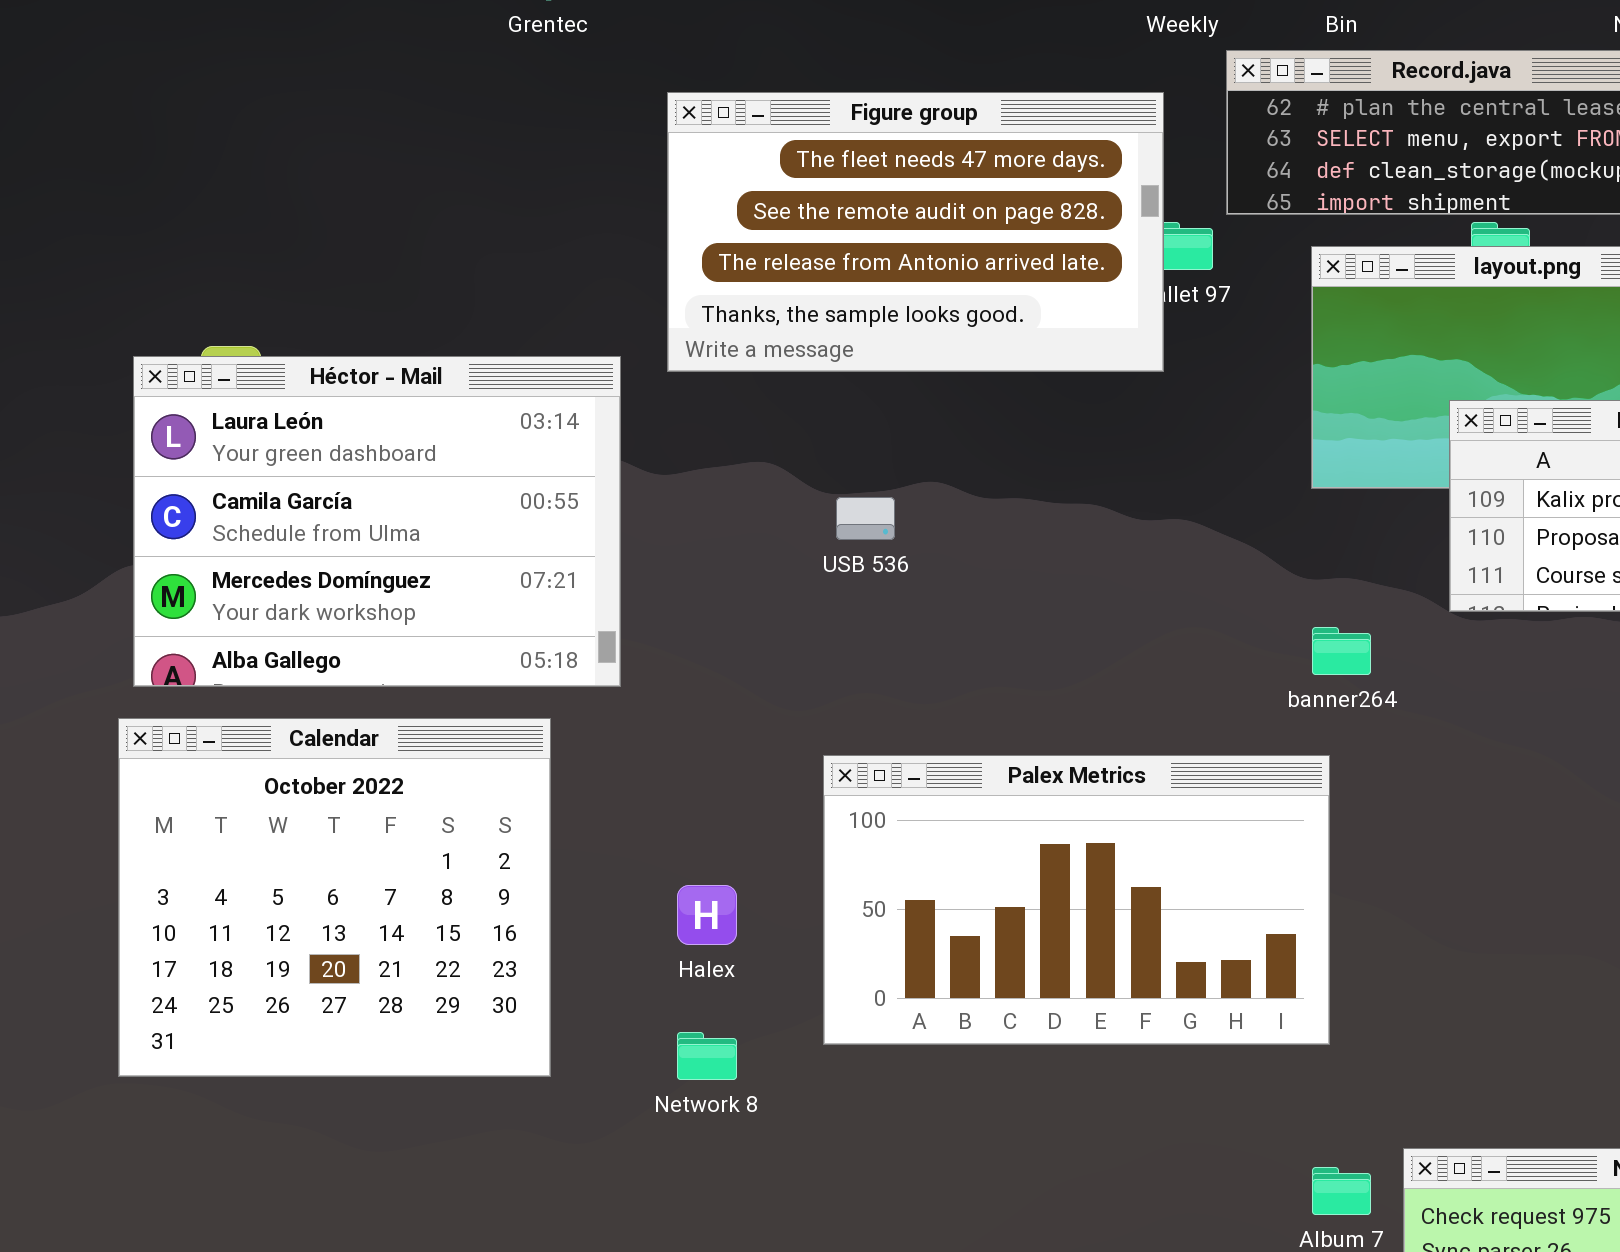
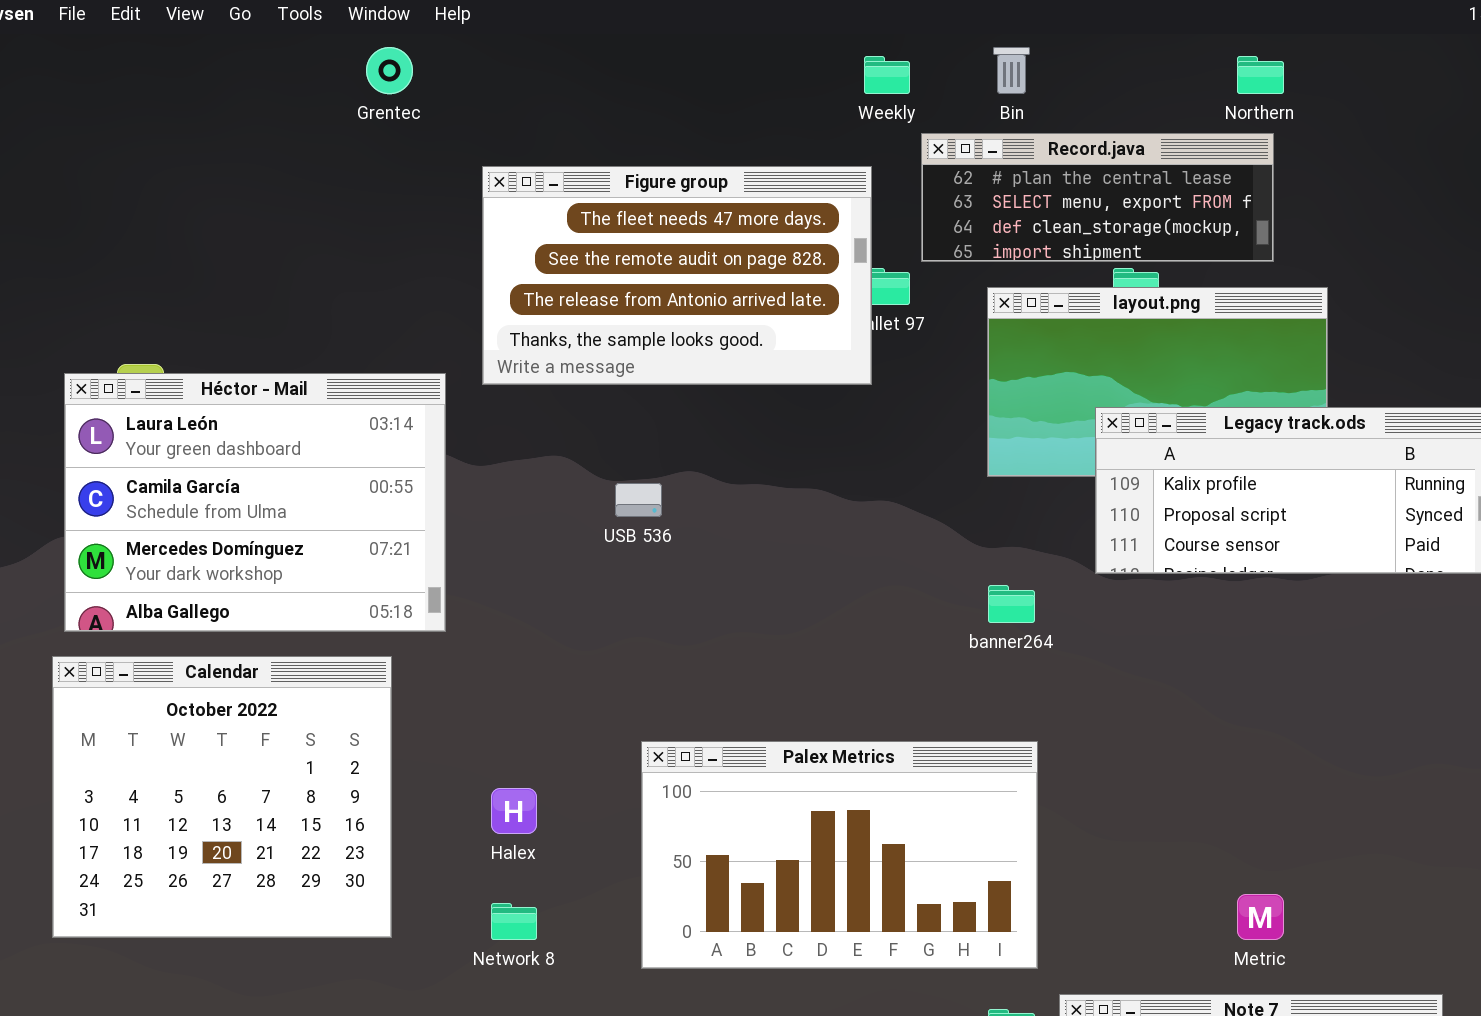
Palex Metrics: [823,755,1330,1045] -> [641,741,1038,969], moved

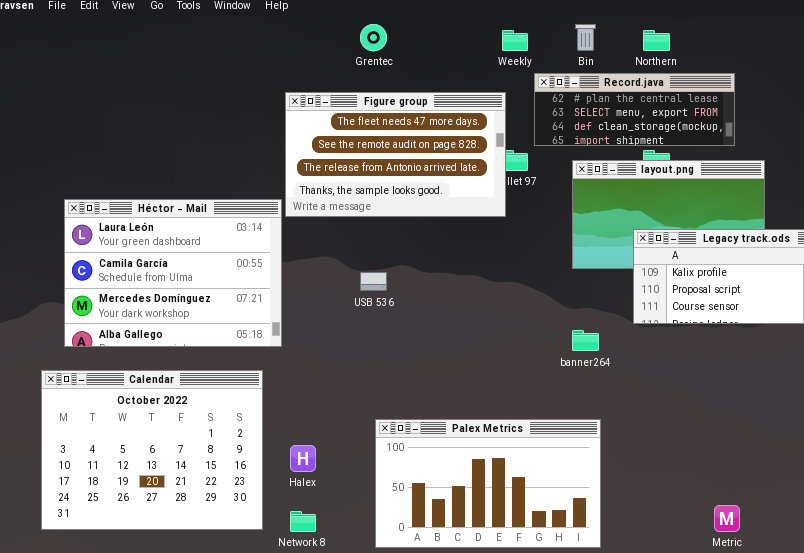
Grentec: [366,47,413,94] -> [360,24,387,51], moved
Northern: [1237,56,1284,94] -> [643,30,670,51], moved
Héctor - Mail: [64,373,446,632] -> [64,199,282,347], moved
Calendar: [52,656,392,938] -> [41,370,263,530], resized

